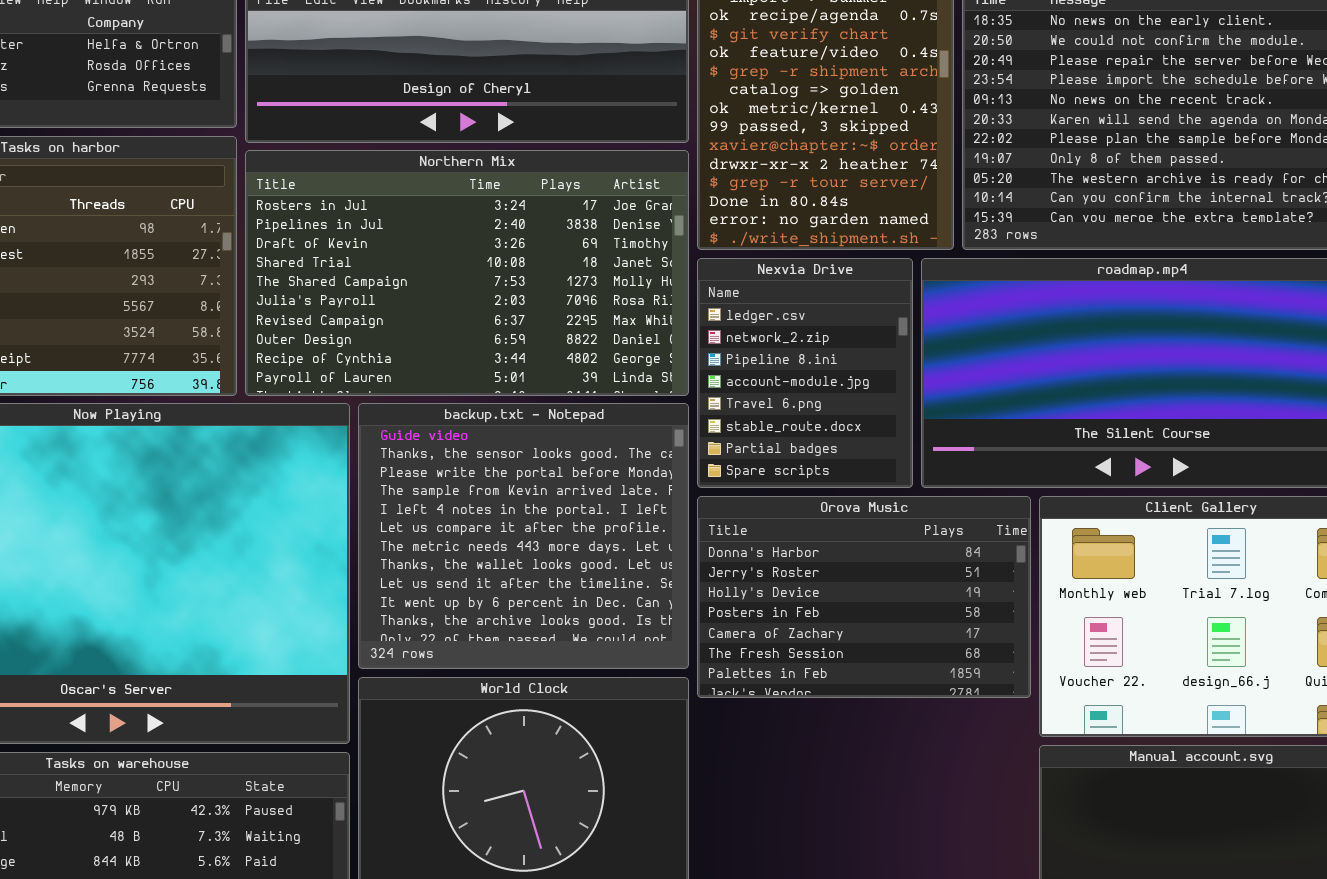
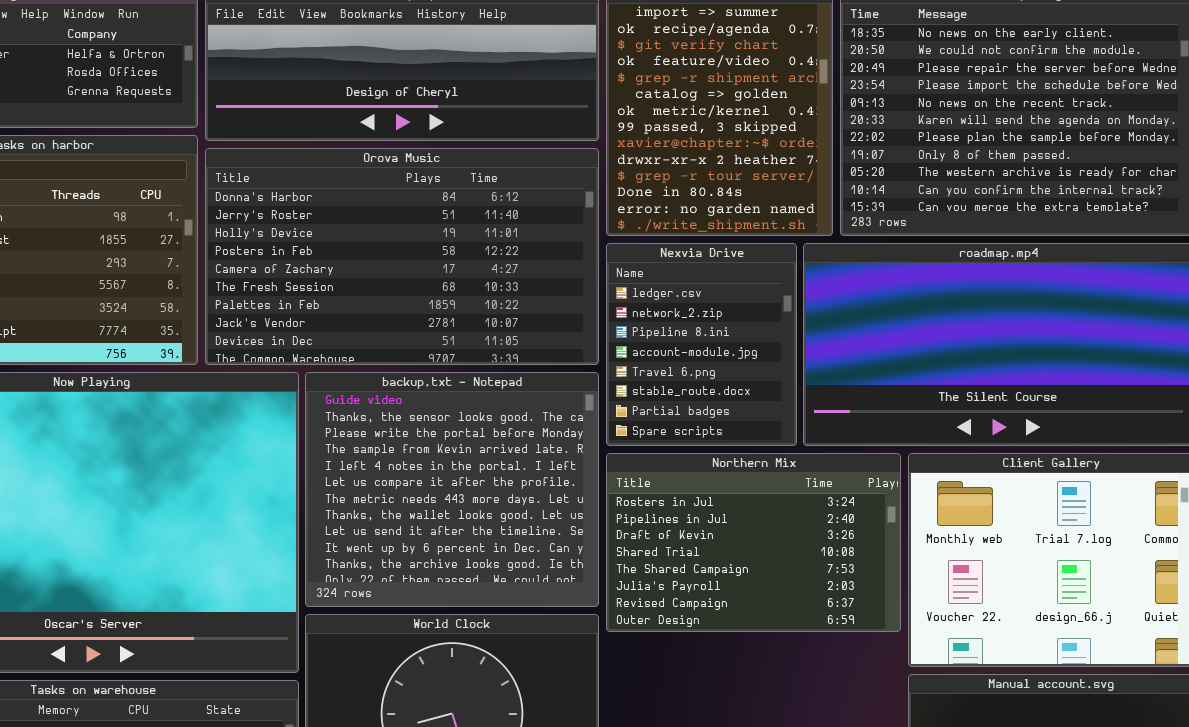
Northern Mix: [245,150,689,396] -> [606,453,901,632], moved, resized
Orova Music: [697,496,1031,698] -> [205,148,599,365], moved, resized

